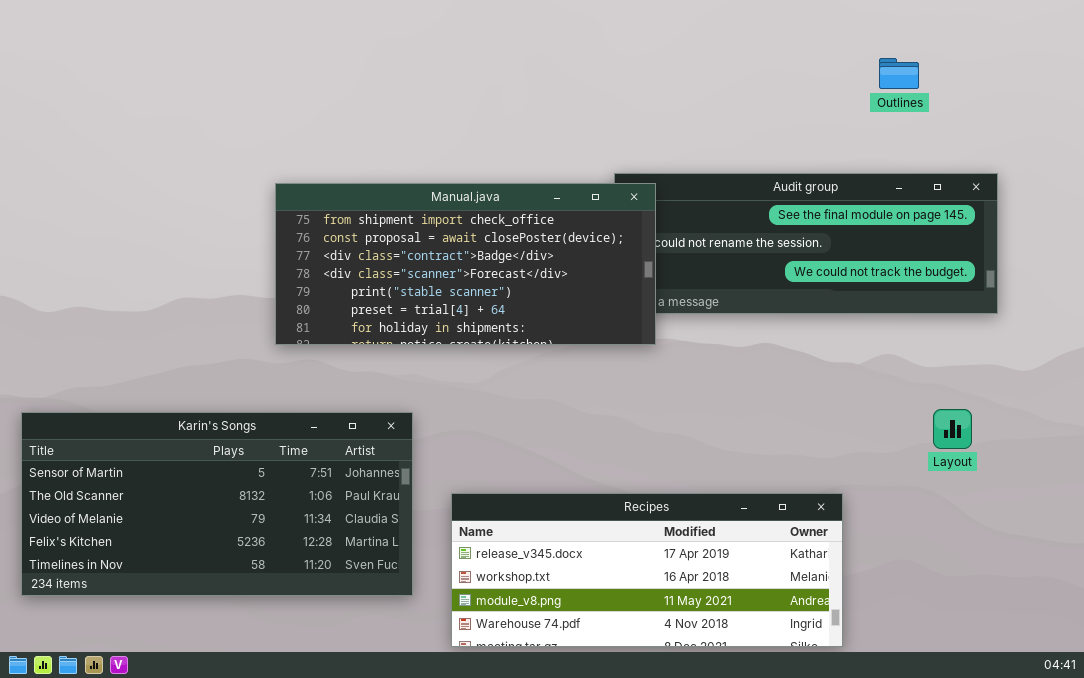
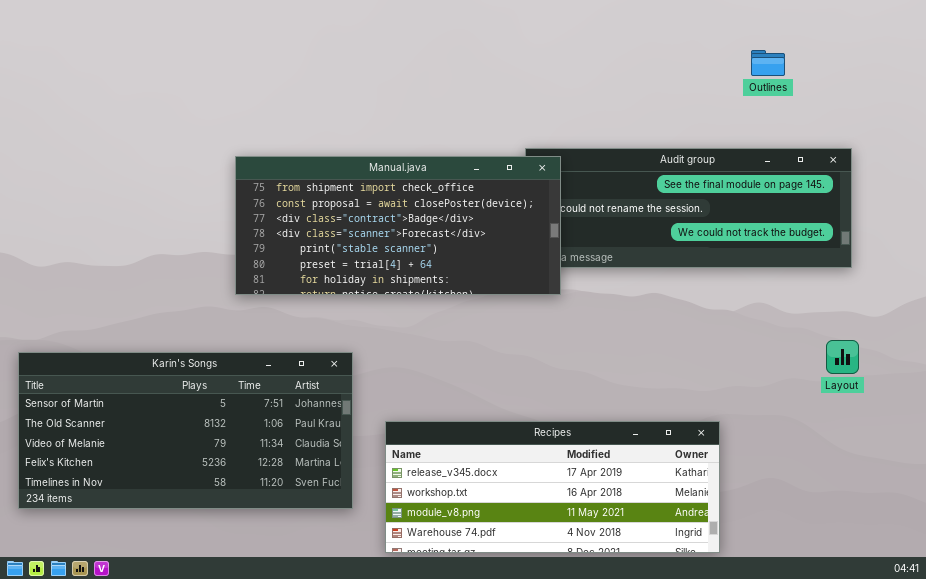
Layout: [933,409,972,449] -> [826,340,859,374], moved

